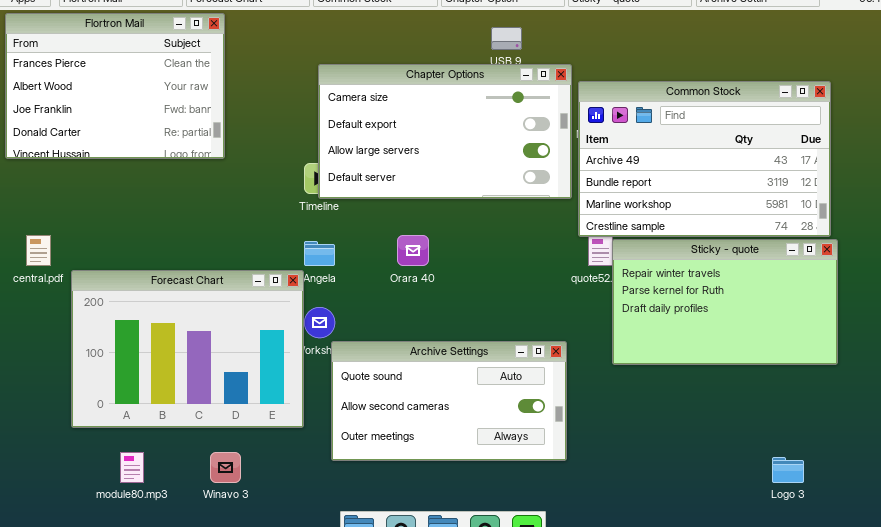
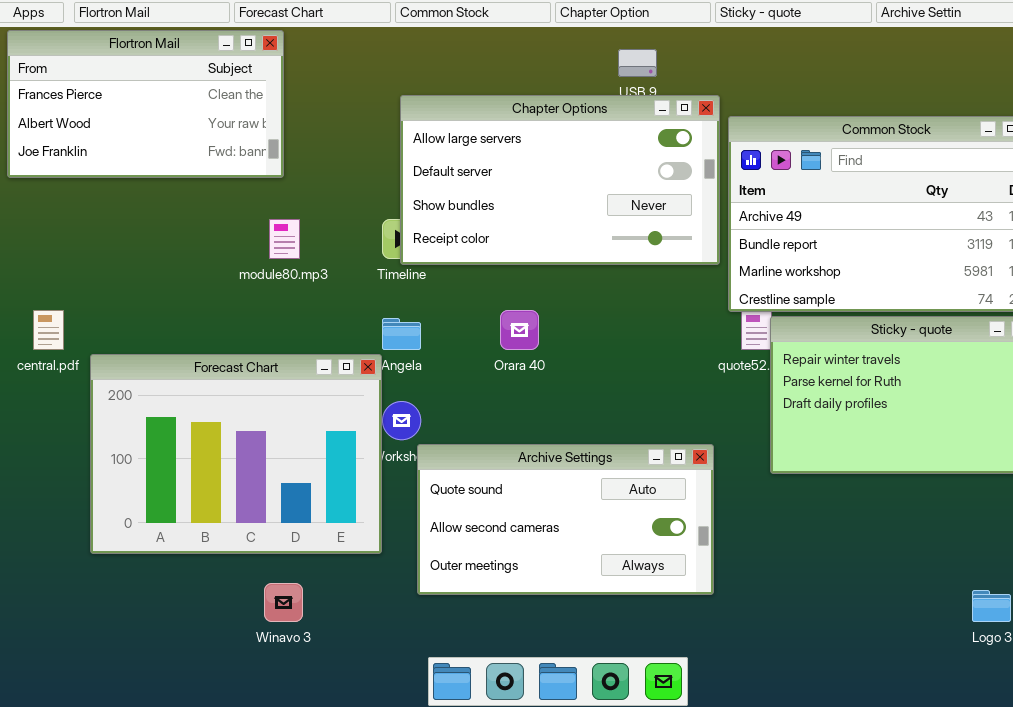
Flortron Mail: [5,13,225,159] -> [7,30,284,178], resized
Chapter Options: [318,64,572,199] -> [400,95,720,265], scrolled down 2 rows
module80.mp3: [120,452,144,483] -> [269,219,300,259], moved

